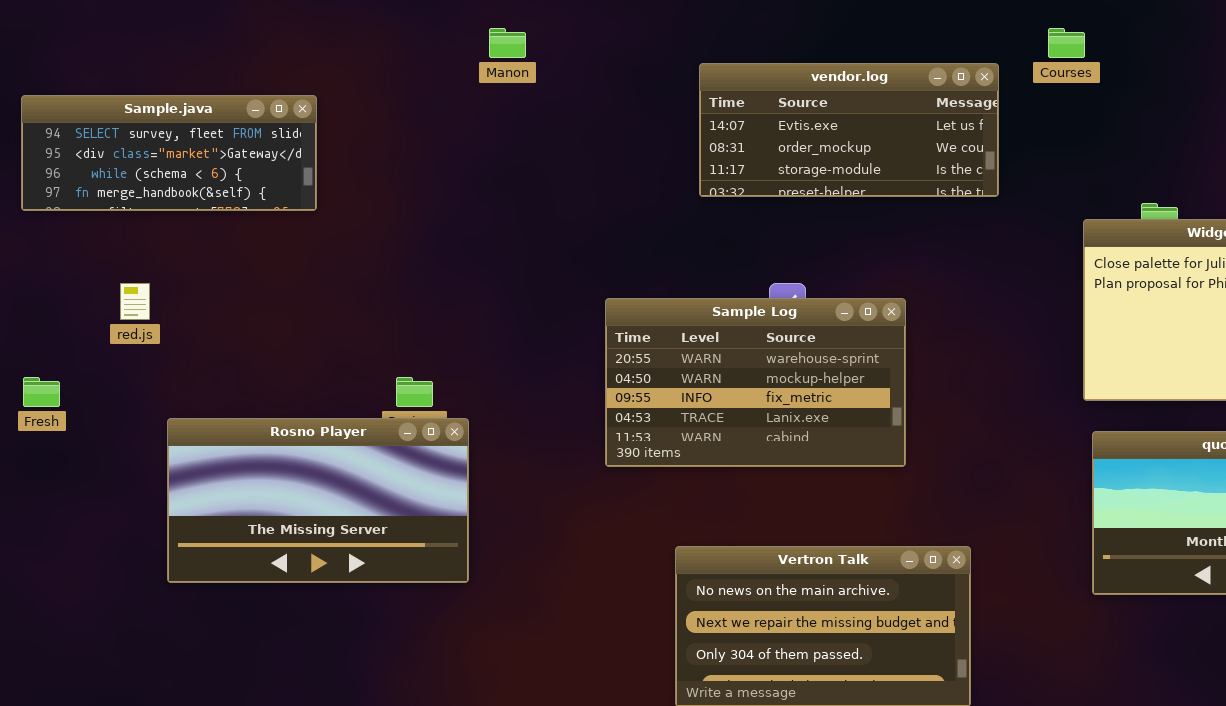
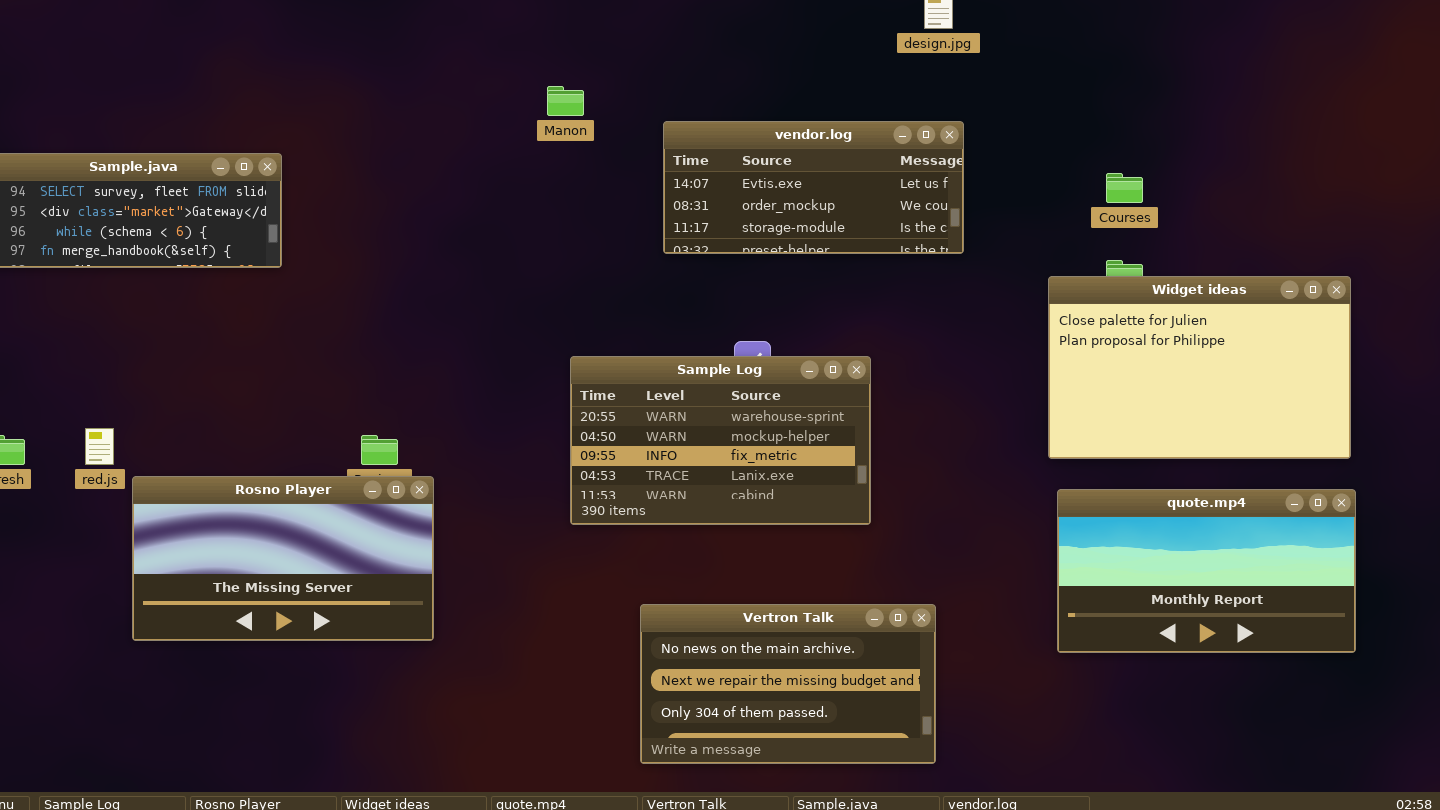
Manon: [489,28,526,58] -> [547,86,584,116], moved
Courses: [1048,28,1085,58] -> [1106,173,1143,203], moved
red.js: [120,283,150,320] -> [85,428,114,465], moved

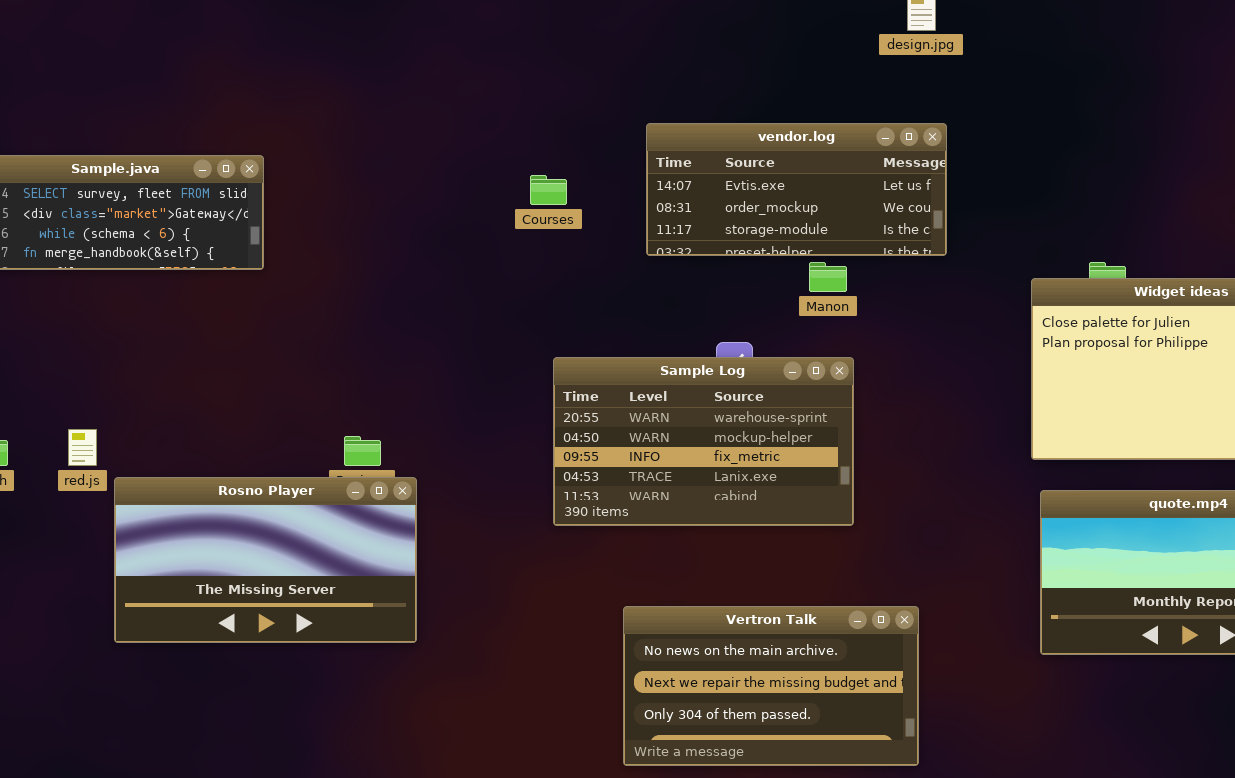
Manon: [547,86,584,116] -> [809,262,847,292], moved
Courses: [1106,173,1143,203] -> [530,175,567,205], moved

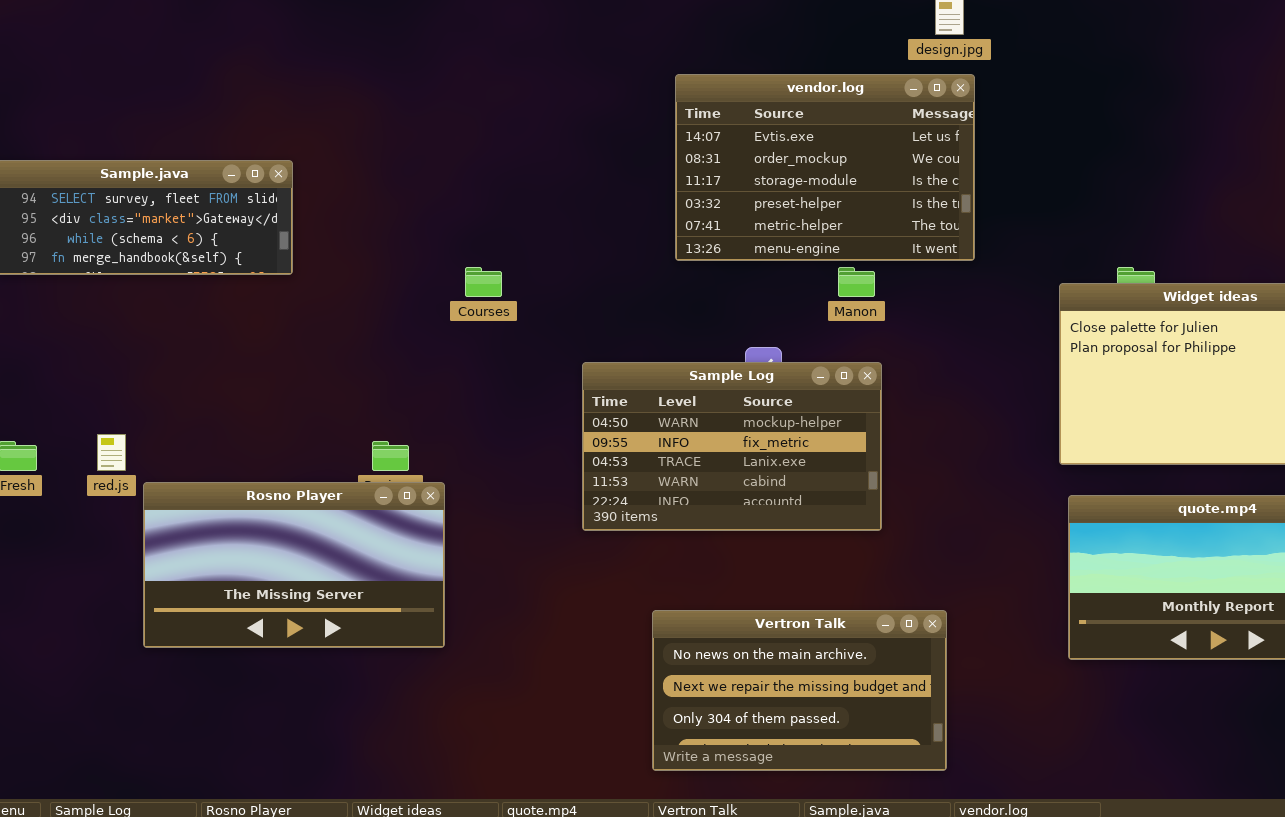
vendor.log: [646,123,947,256] -> [675,74,975,261], resized
Courses: [530,175,567,205] -> [465,267,502,297], moved
Sample Log: [553,357,854,526] -> [582,362,882,531], scrolled down 1 row

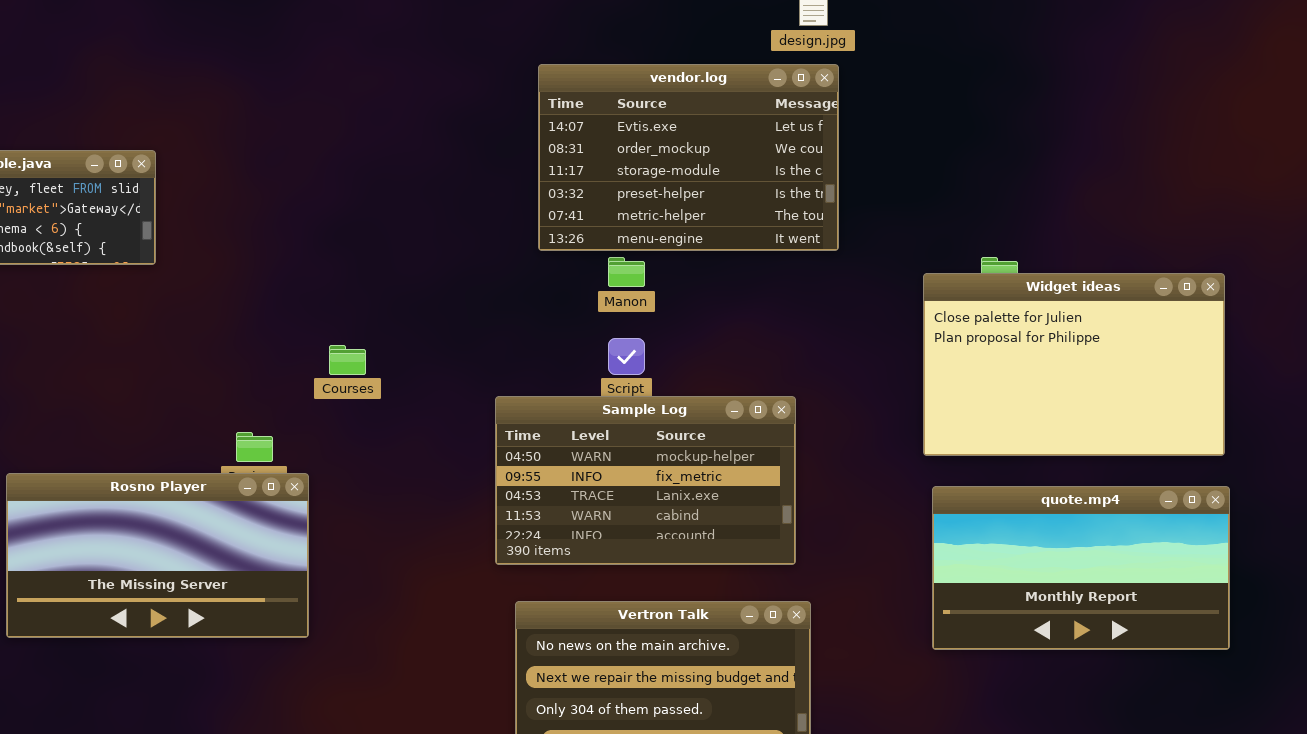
Courses: [465,267,502,297] -> [329,345,366,375], moved
Manon: [838,267,875,297] -> [608,257,645,287], moved
Sample Log: [582,362,882,531] -> [495,396,796,565], moved

